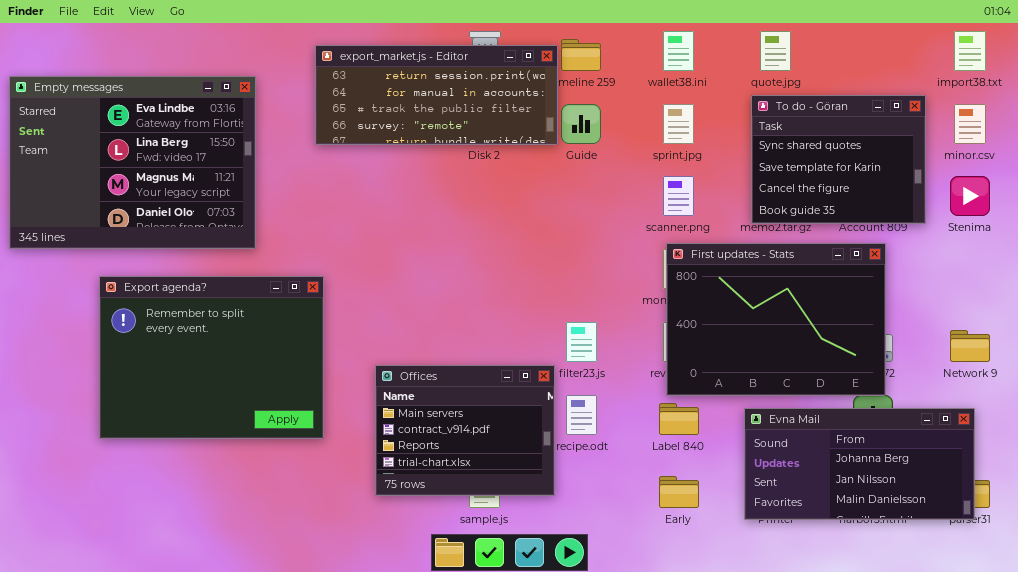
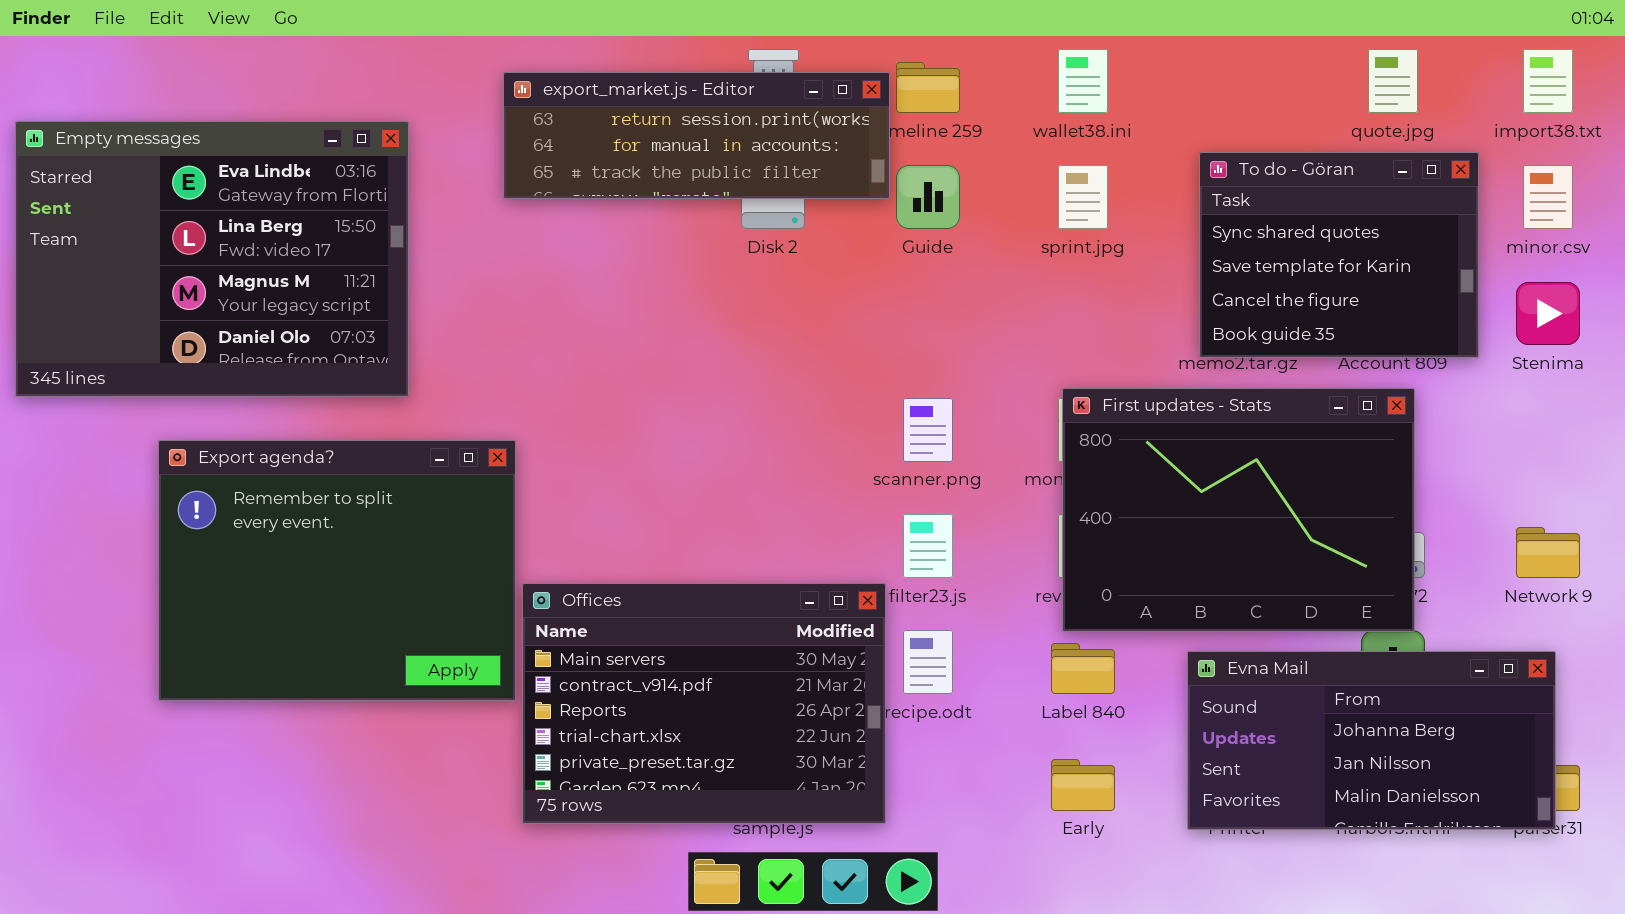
quote.jpg: [760,31,791,71] -> [1368,49,1418,113], moved
export_market.js - Editor: [315,45,558,145] -> [503,72,890,199], resized
scanner.png: [663,176,694,216] -> [903,398,953,462], moved
Offices: [375,365,555,496] -> [522,583,886,824], resized

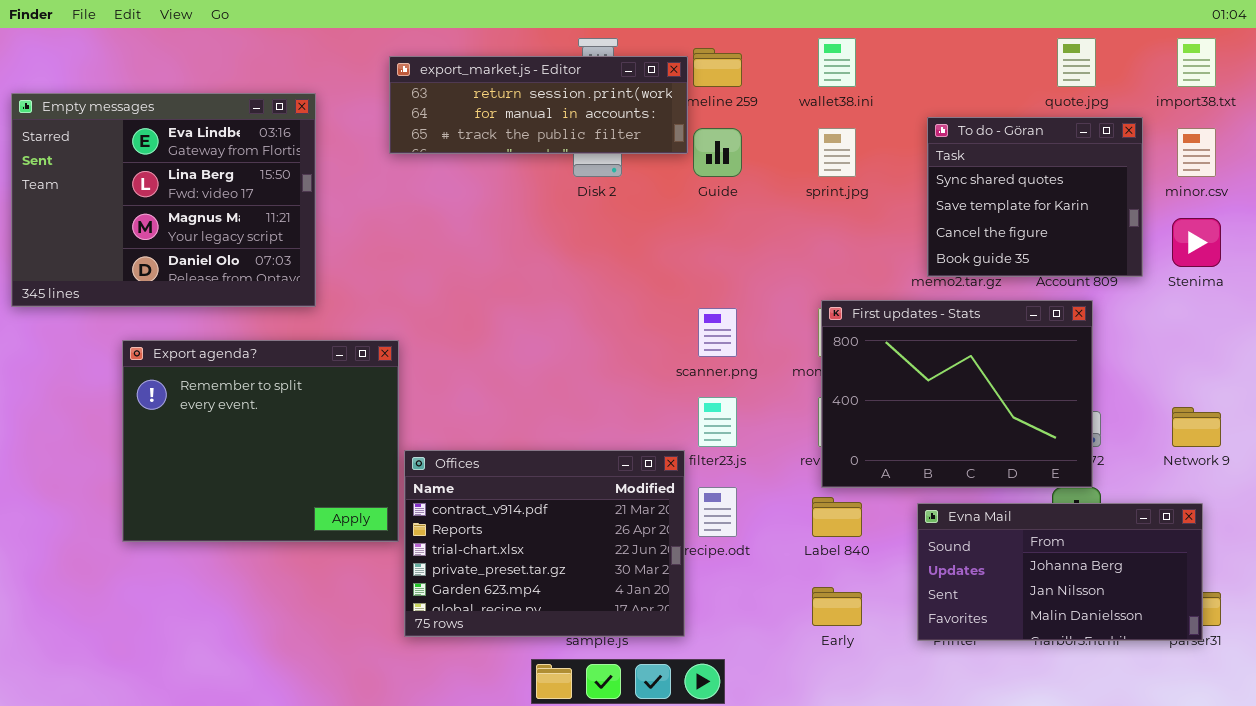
Offices: [522,583,886,824] -> [404,450,685,637], scrolled down 1 row

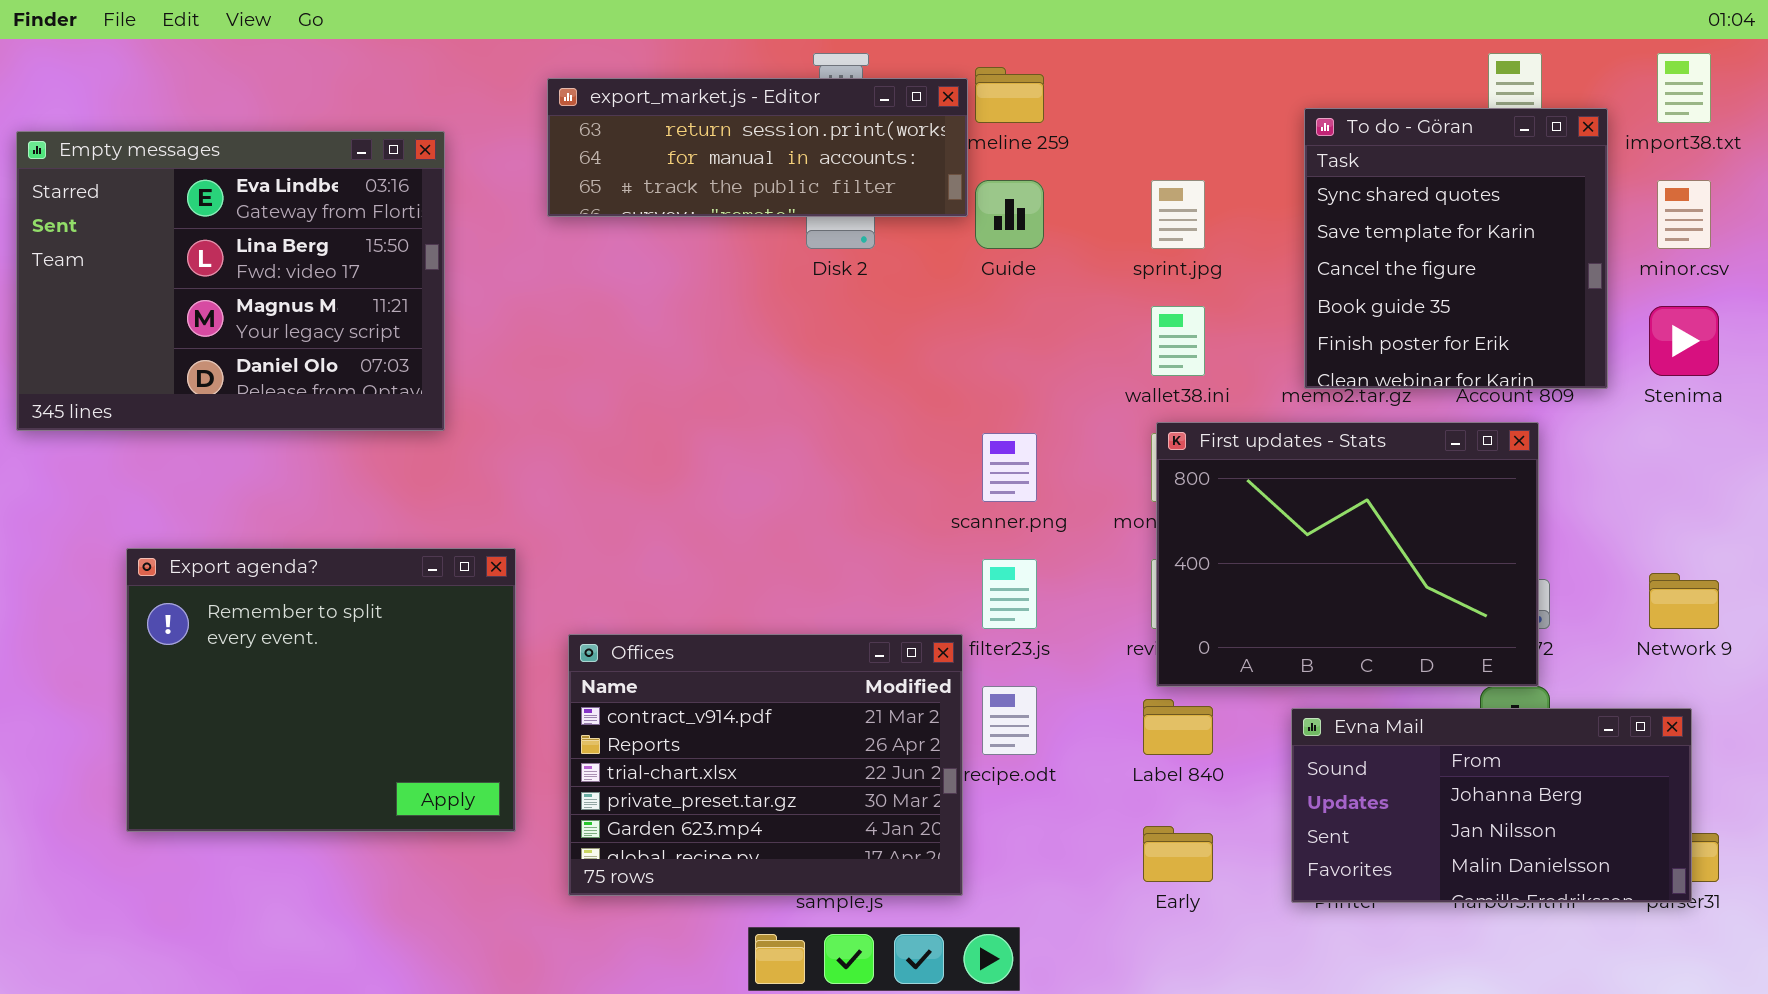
wallet38.ini: [818,38,856,87] -> [1151,306,1205,376], moved
To do - Göran: [927,117,1143,277] -> [1304,108,1608,389], resized
Export agenda?: [122,340,399,542] -> [126,548,516,832], moved

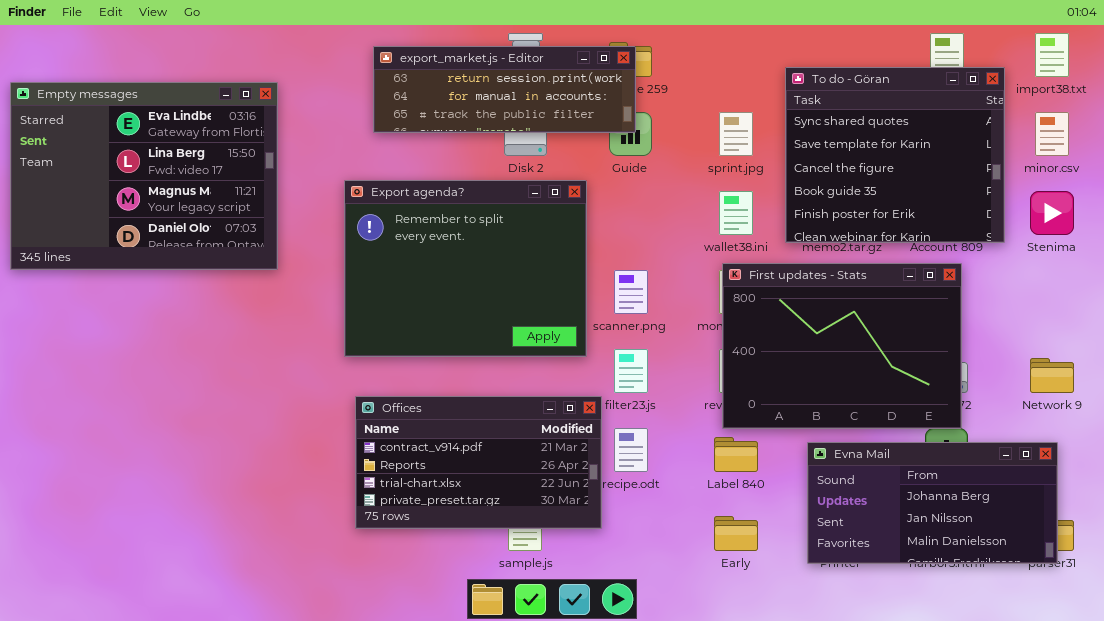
export_market.js - Editor: [547,78,968,217] -> [373,46,636,133], moved
To do - Göran: [1304,108,1608,389] -> [785,67,1005,243], resized
Export agenda?: [126,548,516,832] -> [344,180,587,357], moved
Offices: [568,634,963,896] -> [355,396,602,529], resized

